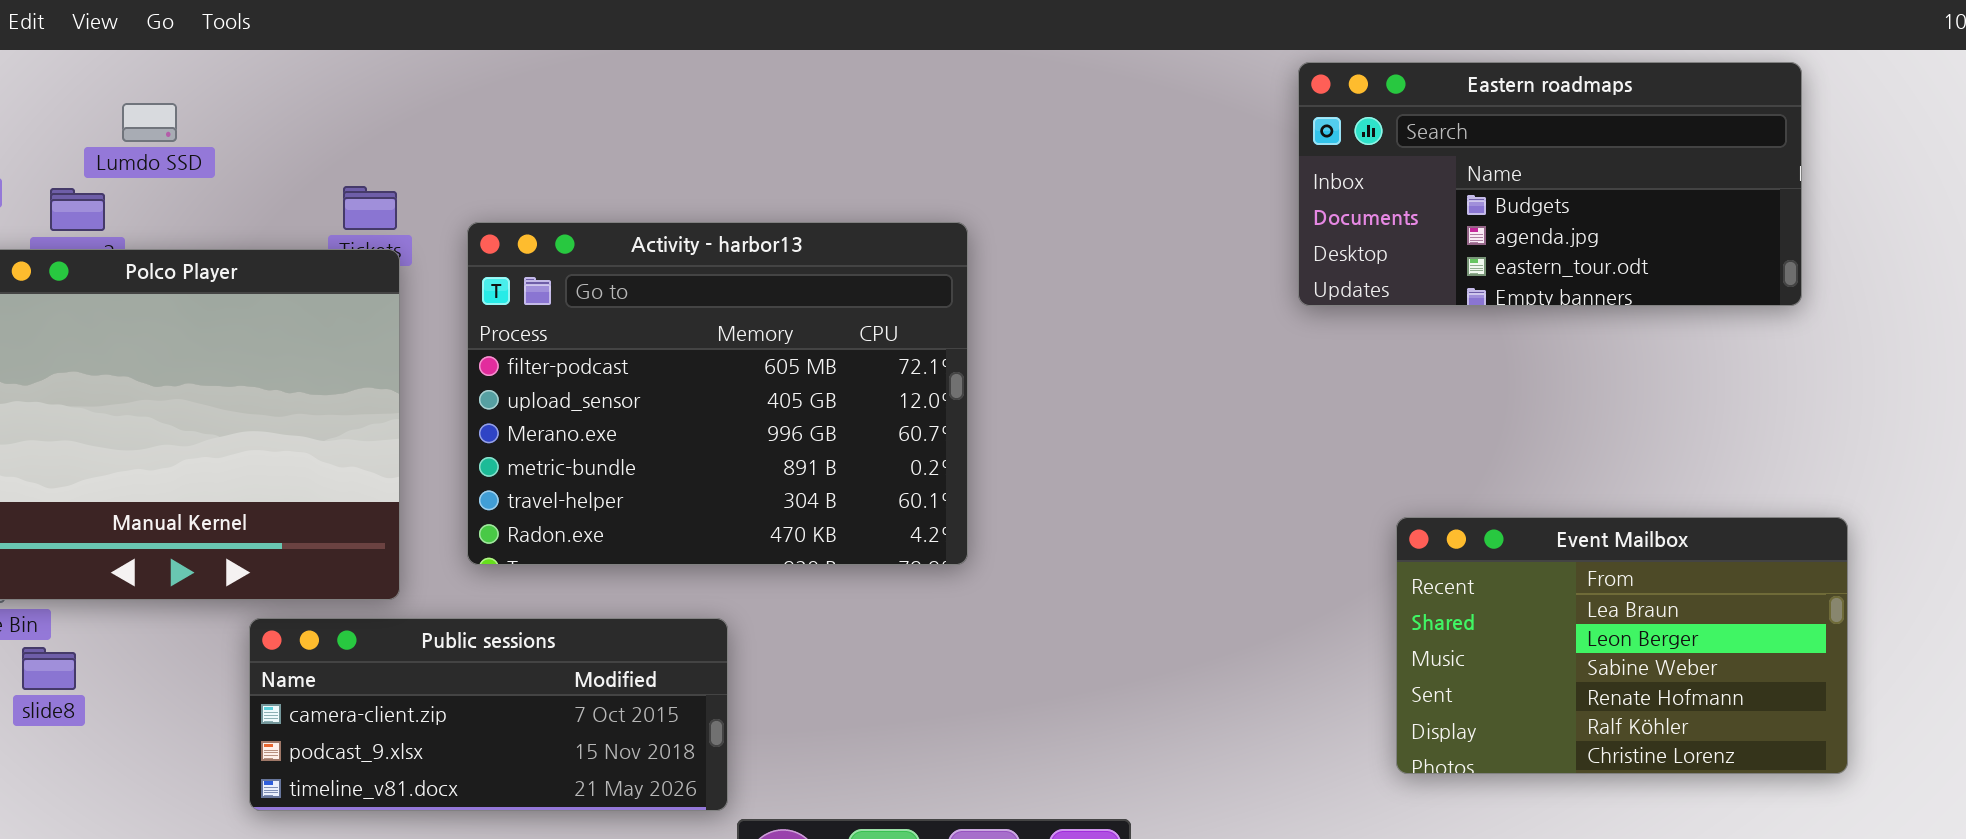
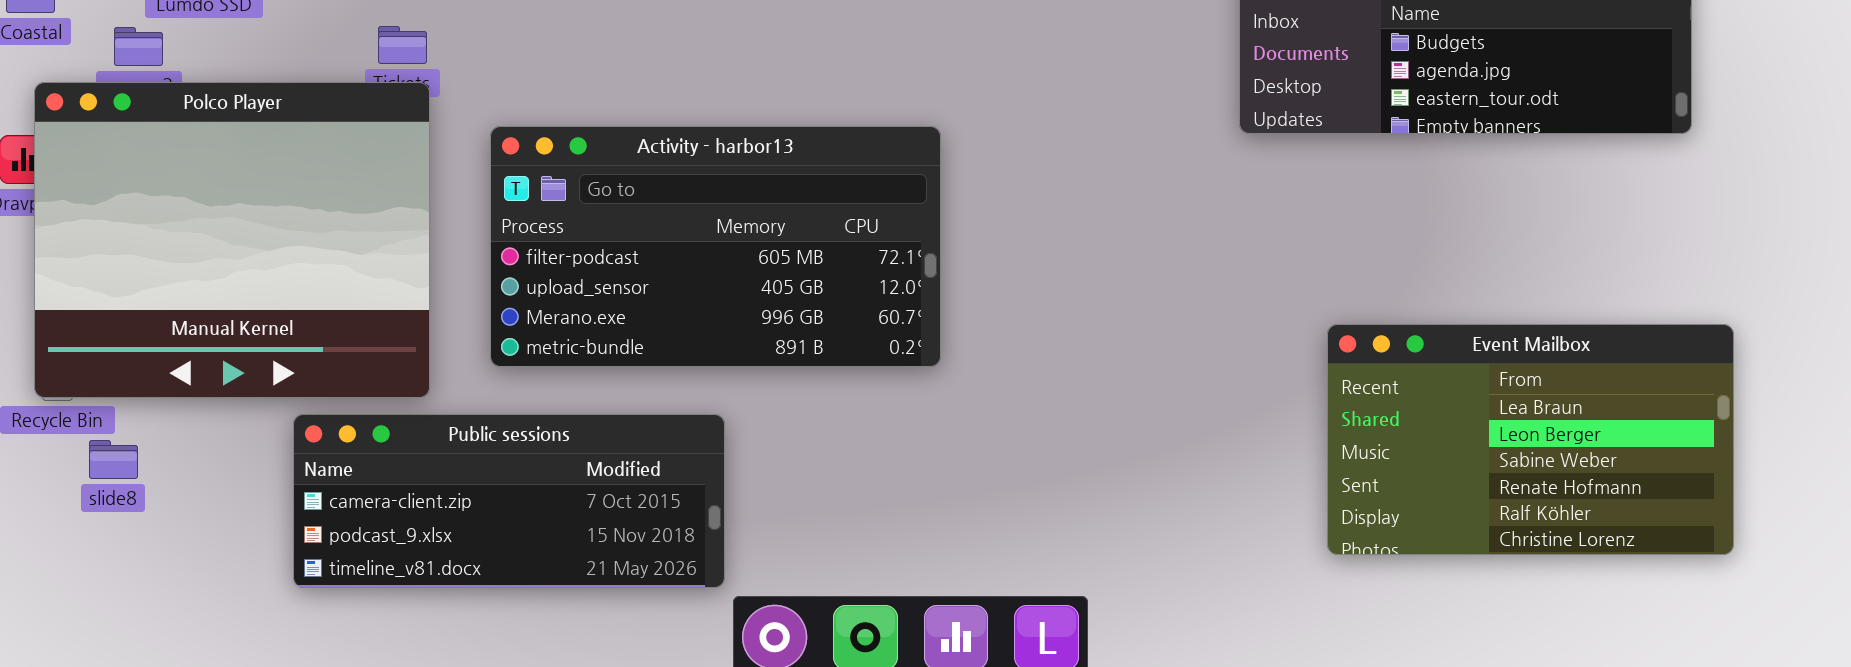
Activity - harbor13: [467,222,968,565] -> [490,126,941,367], resized

